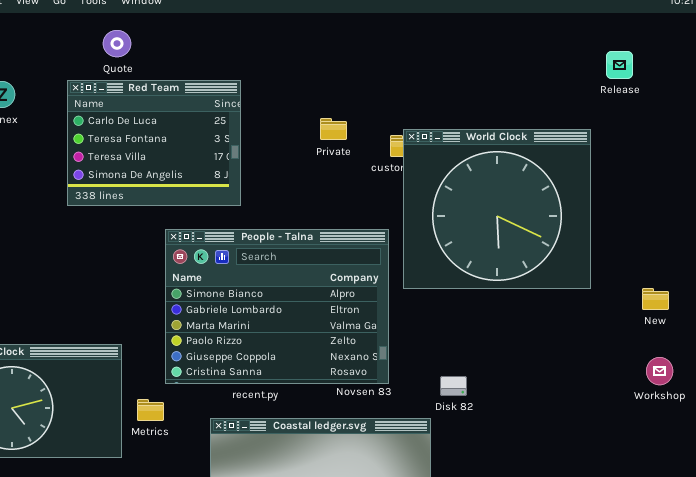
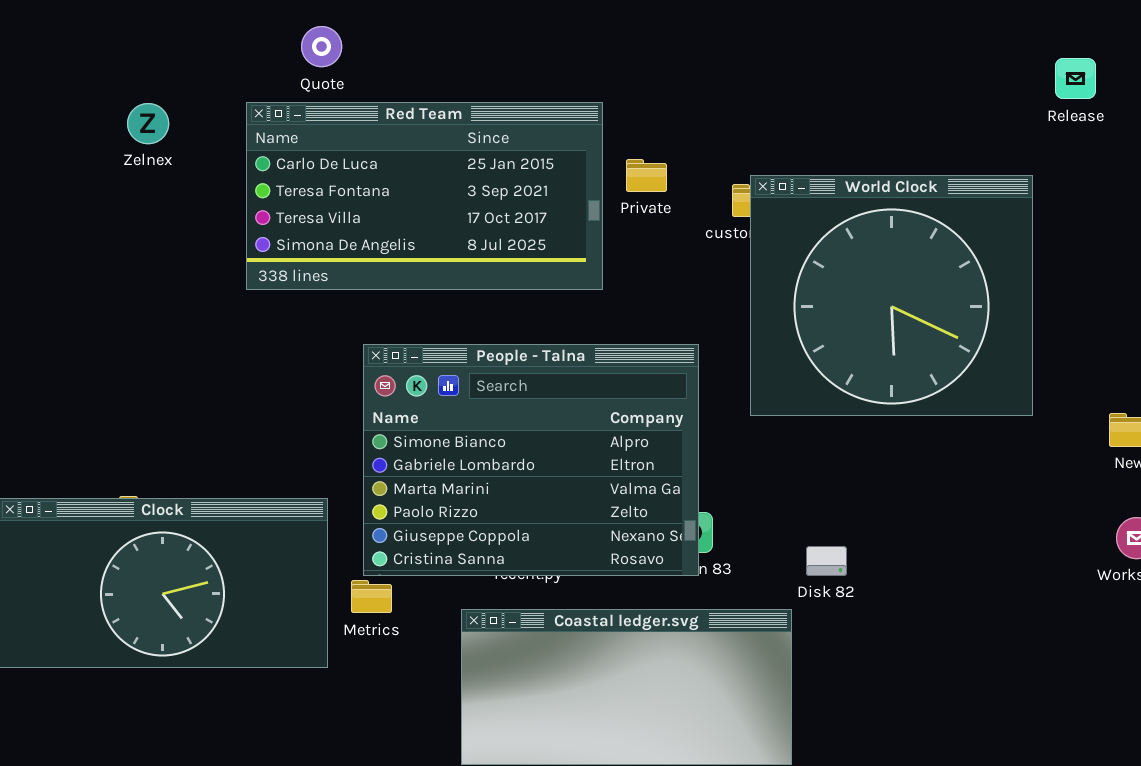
Red Team: [67,80,241,206] -> [246,102,603,290], resized
People - Talna: [165,229,389,384] -> [363,344,699,576], moved

